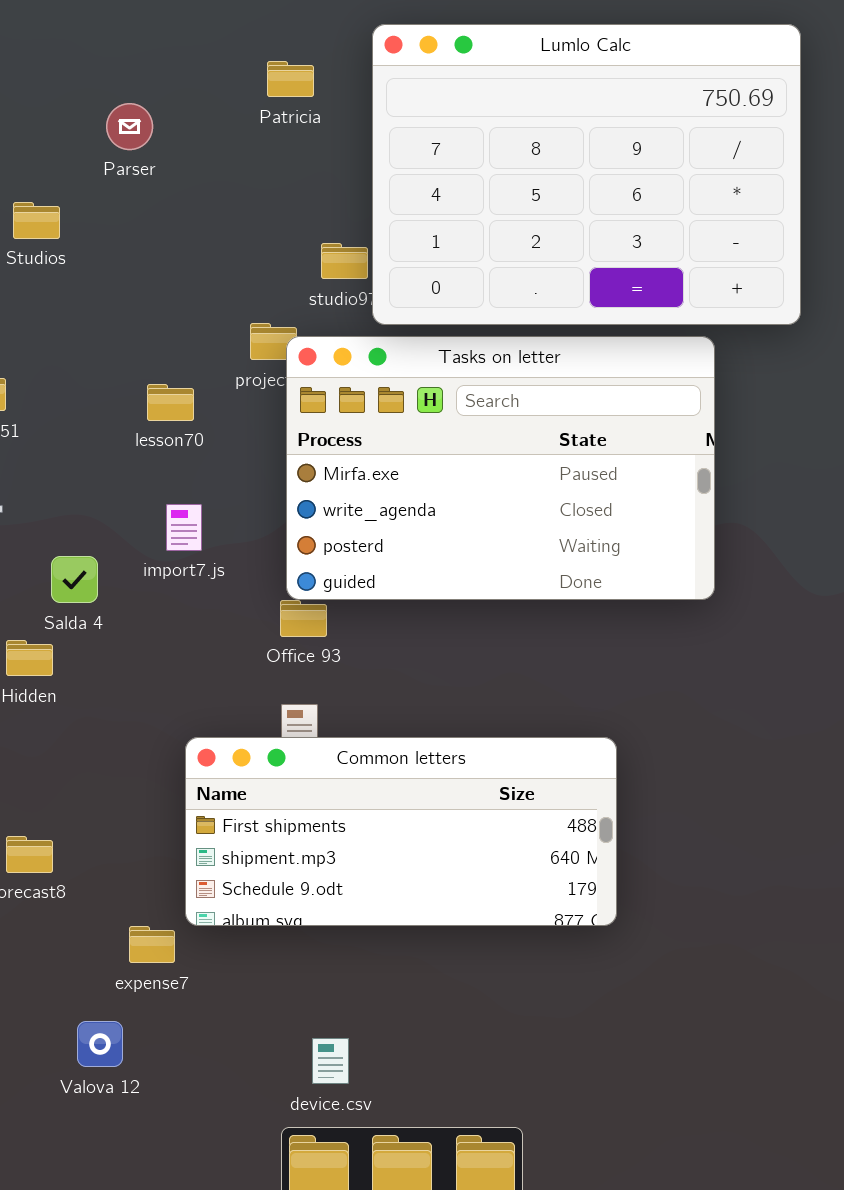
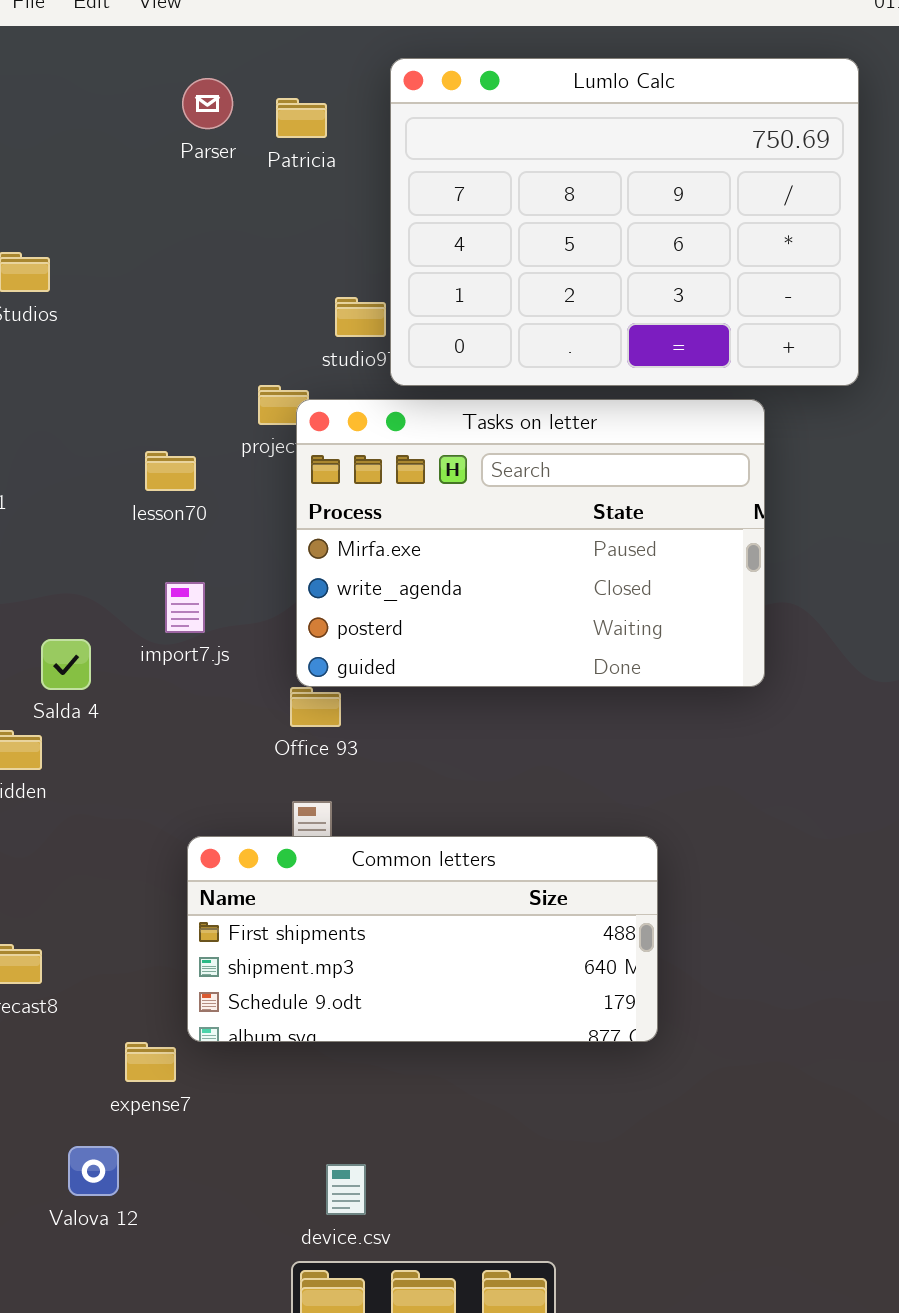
Parser: [106,103,153,150] -> [182,78,233,129], moved

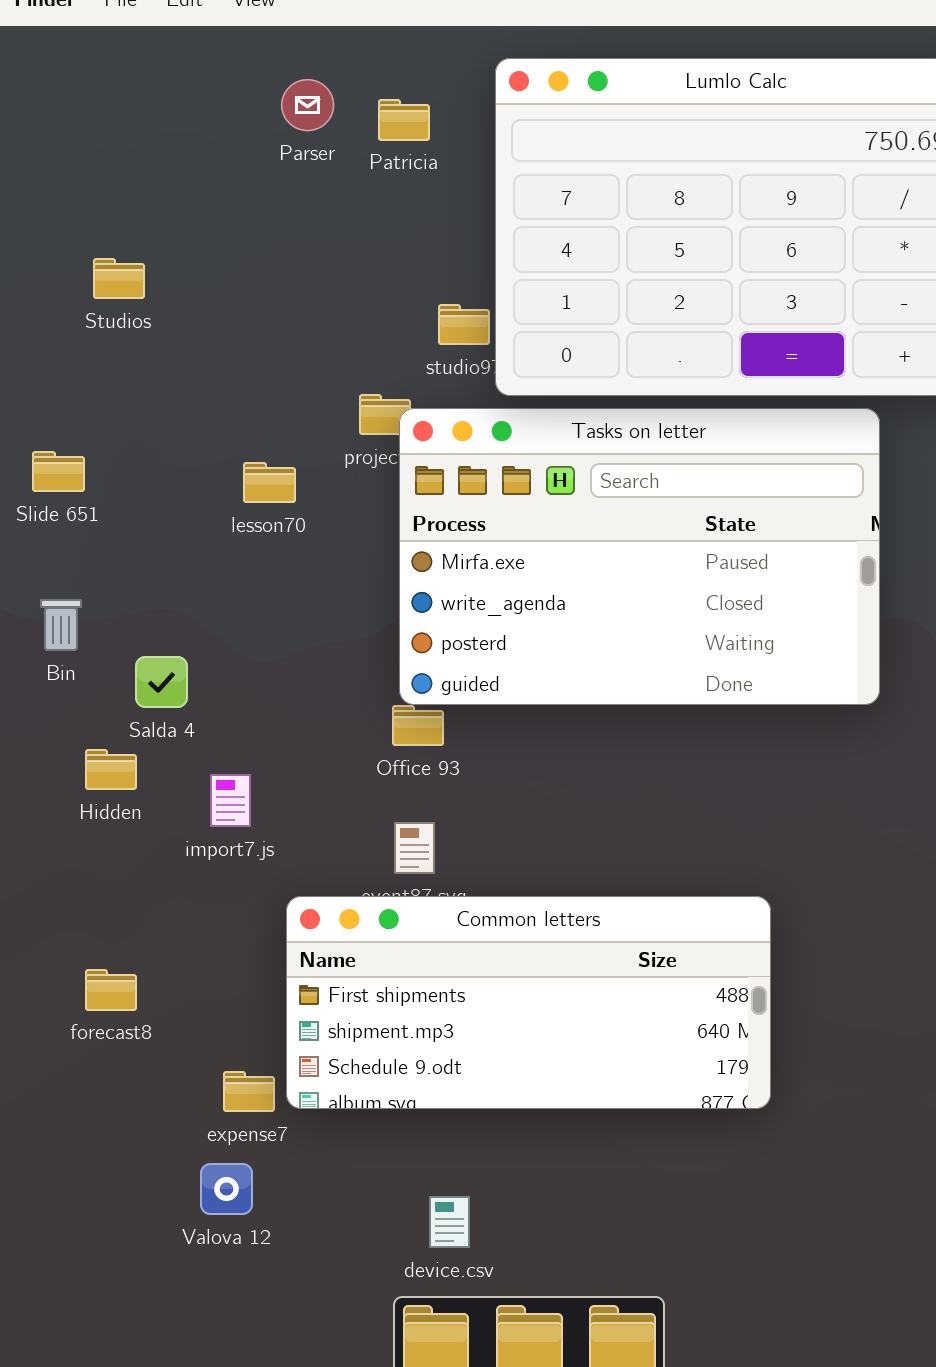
import7.js: [165,582,205,633] -> [210,774,251,827], moved
Common letters: [187,836,658,1042] -> [286,896,771,1109], moved
Valova 12: [68,1146,119,1196] -> [200,1163,253,1215], moved

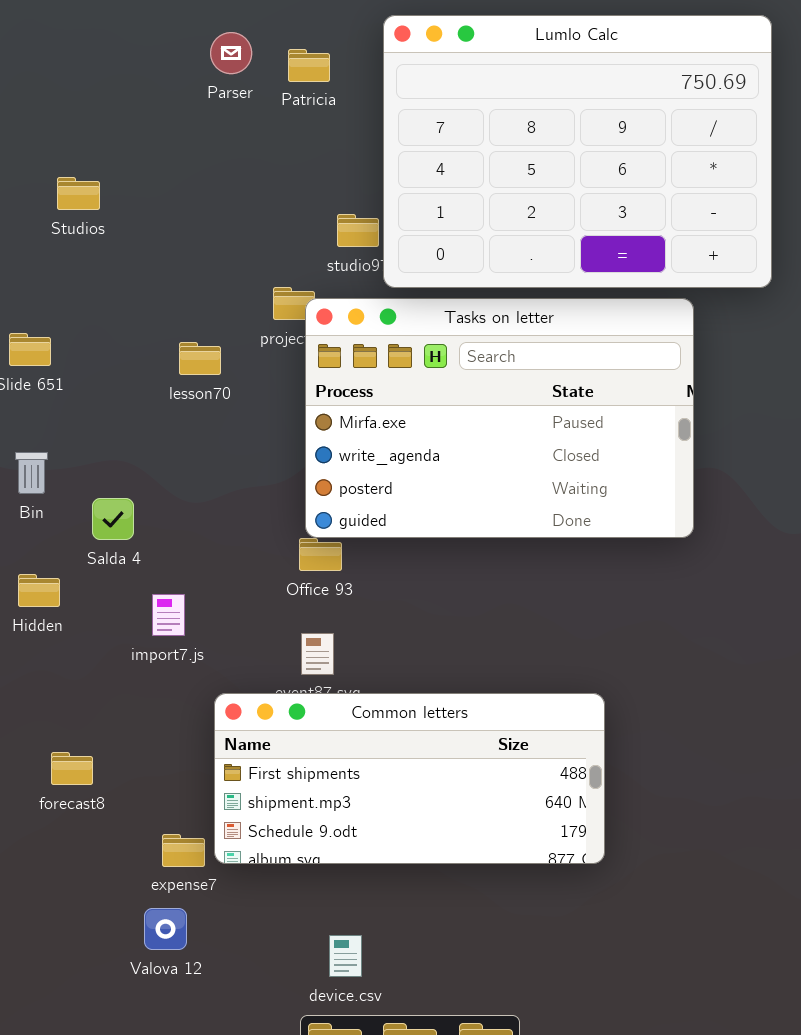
Hidden: [85,749,137,790] -> [18,574,60,607], moved

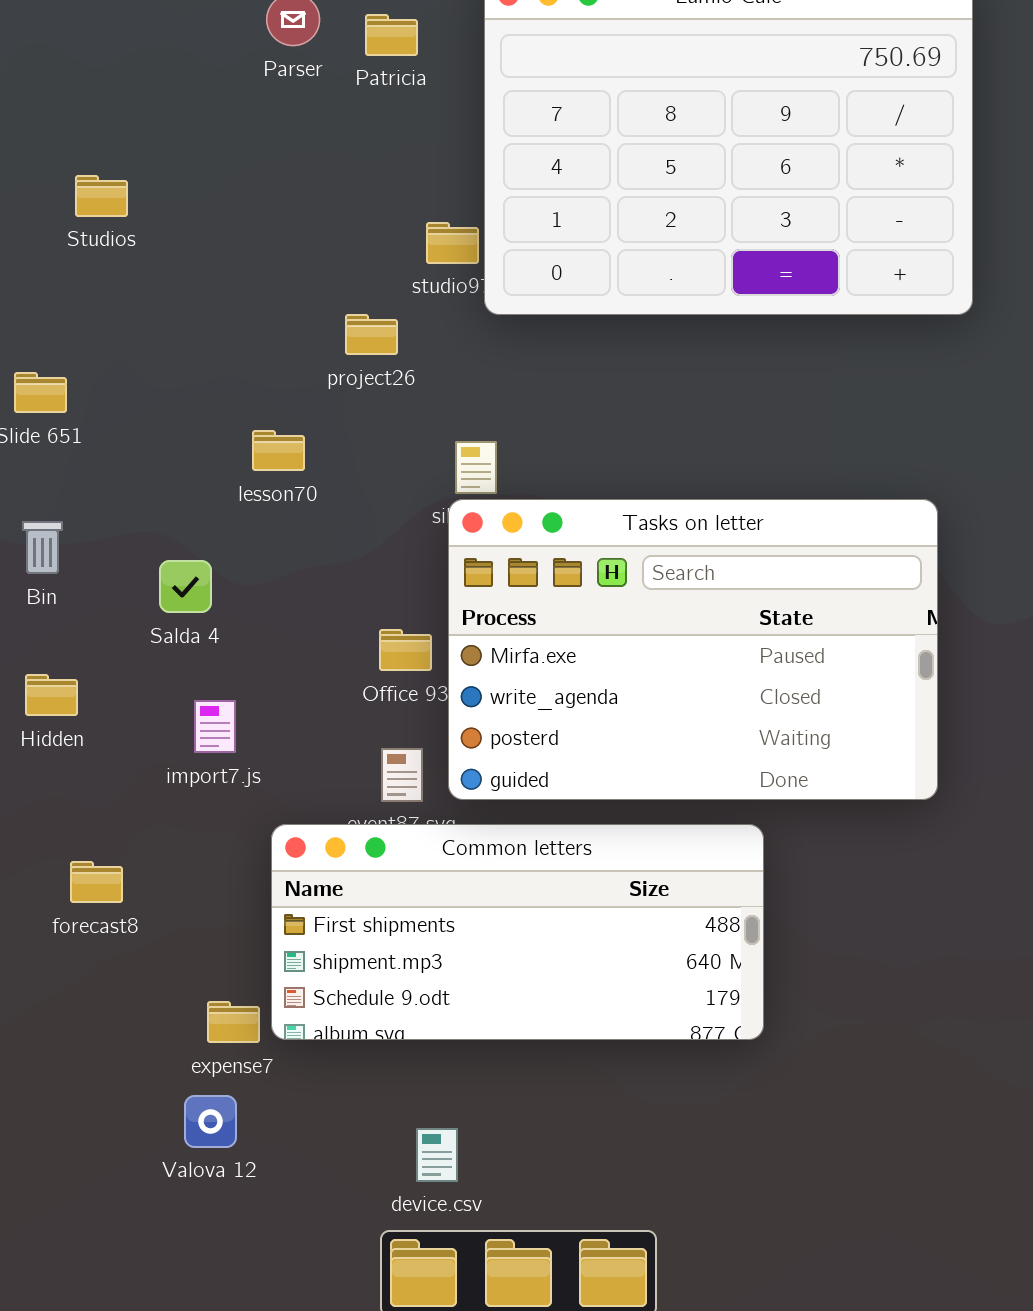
Tasks on letter: [305,298,694,538] -> [448,499,938,800], moved
lesson70: [179,342,221,375] -> [252,430,305,471], moved
Salda 4: [92,498,134,540] -> [159,560,212,613], moved
forecast8: [51,752,93,785] -> [70,861,123,903], moved

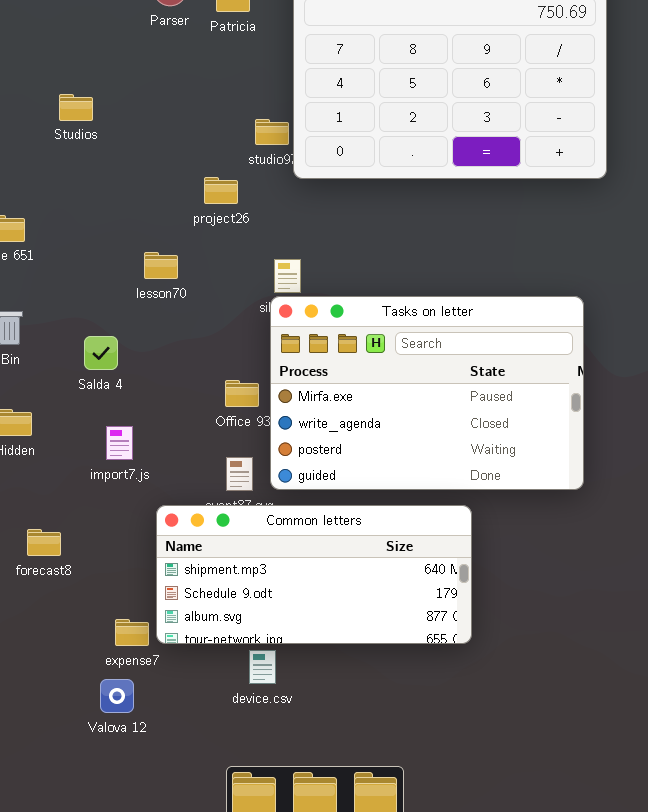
Studios: [75,175,128,217] -> [59,94,93,121], moved
Common letters: [271,824,764,1040] -> [156,505,472,644], scrolled down 1 row
device.csv: [416,1128,458,1182] -> [249,650,276,684], moved

